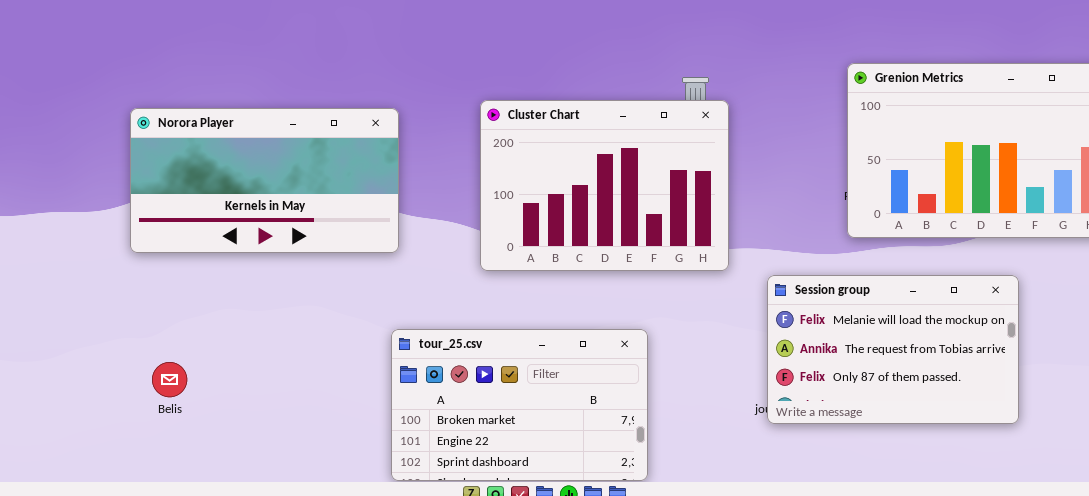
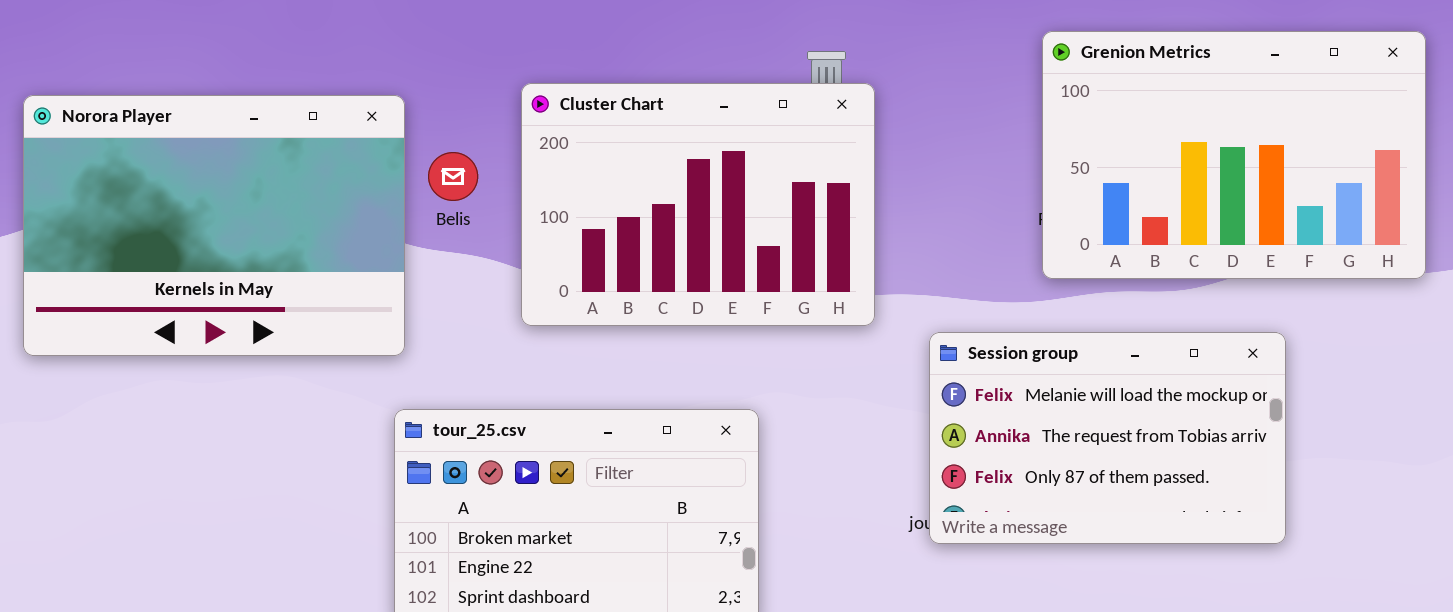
Norora Player: [130,108,399,253] -> [23,95,405,356], resized
Belis: [152,362,187,397] -> [428,152,478,201], moved

